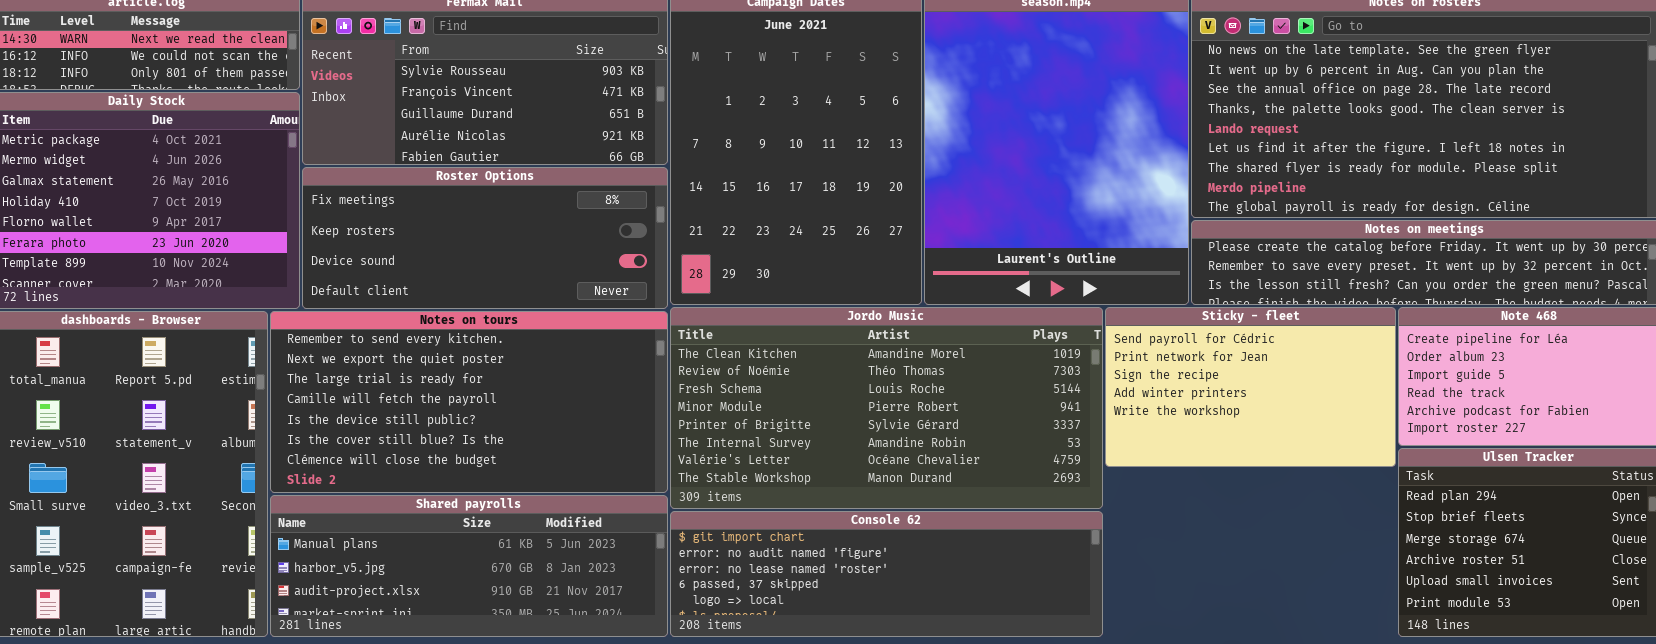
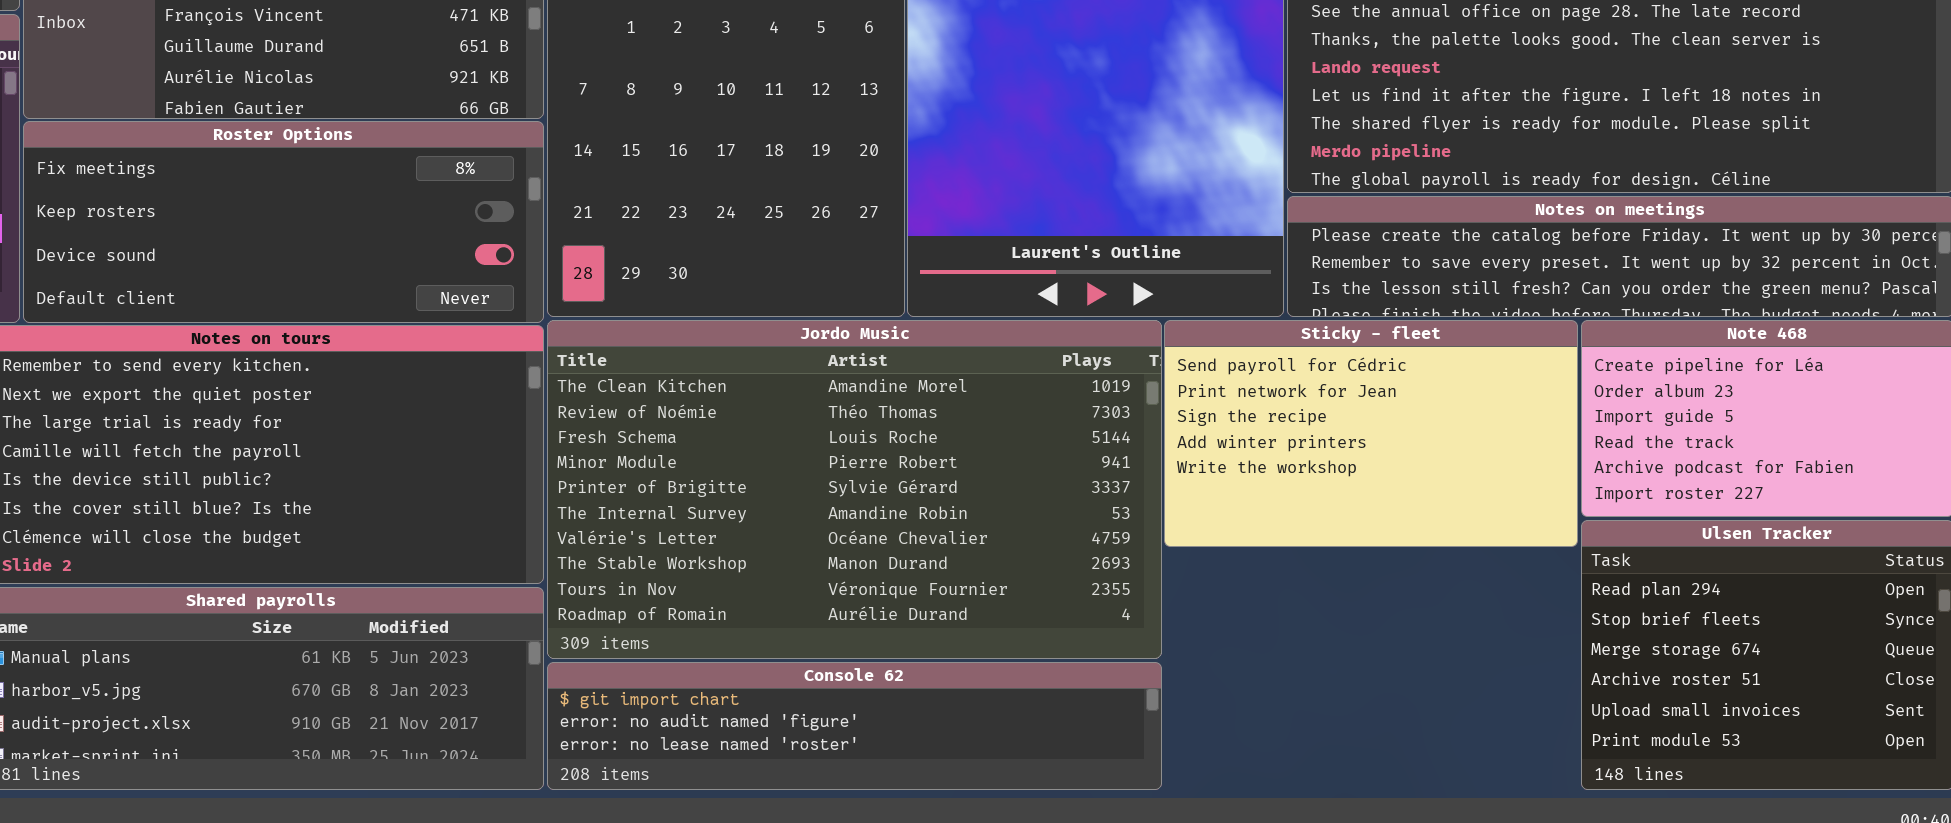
Jordo Music: [670,307,1103,509] -> [547,320,1162,659], resized
Console 62: [670,511,1103,637] -> [547,662,1162,790], resized

